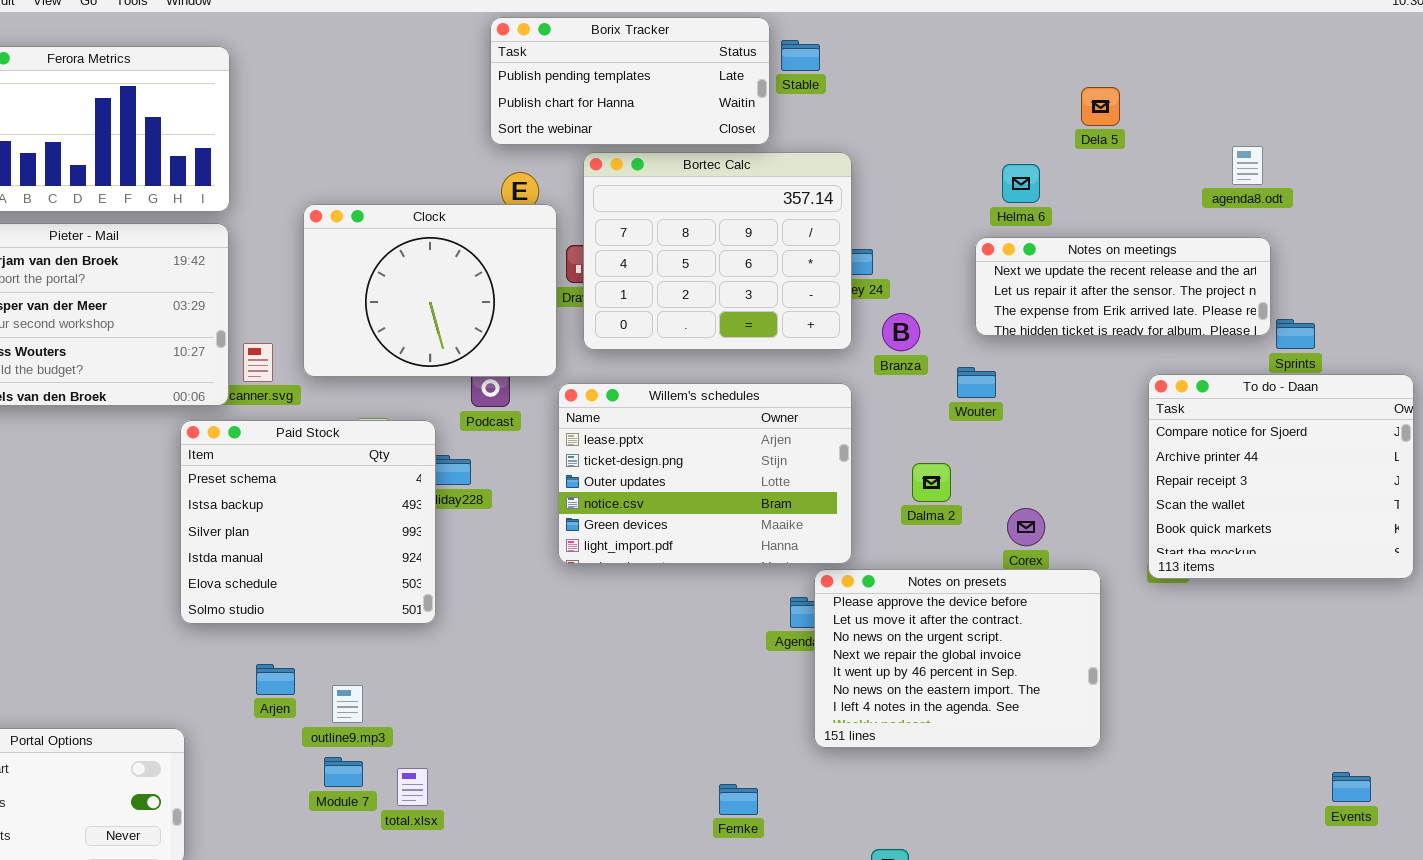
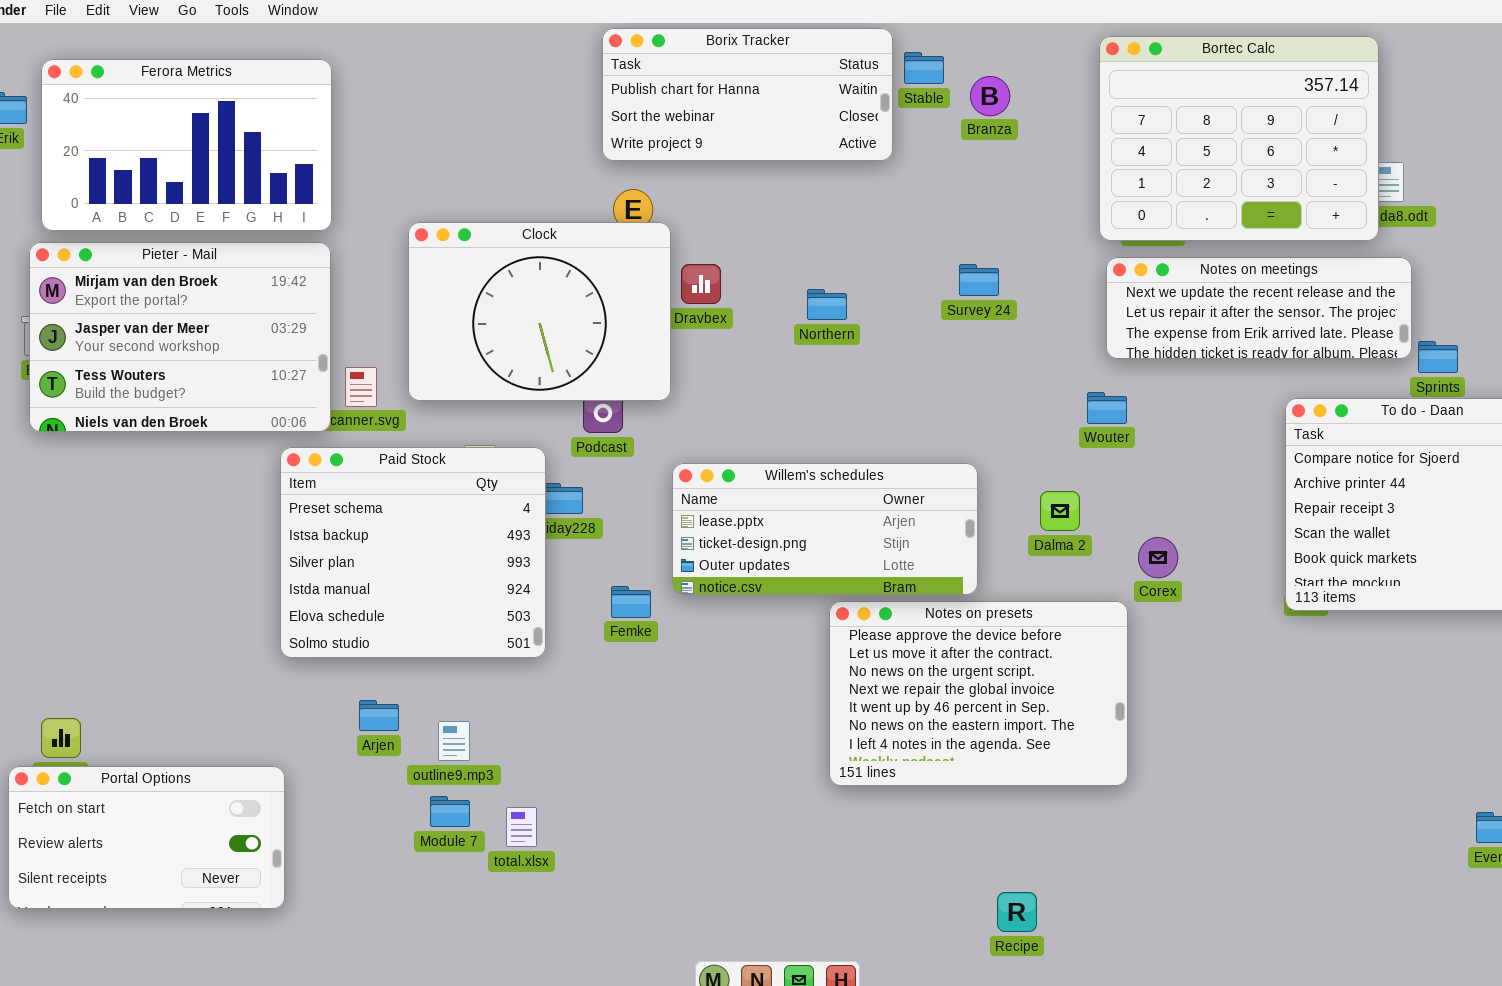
Borix Tracker: [490,17,770,145] -> [602,28,893,161], scrolled down 1 row
Bortec Calc: [583,152,852,350] -> [1099,36,1379,241], moved
Branza: [882,313,920,351] -> [970,76,1010,116], moved
Willem's schedules: [558,383,852,564] -> [672,463,978,595], resized
Notes on presets: [814,569,1101,748] -> [829,601,1128,786], moved
Femke: [719,784,758,815] -> [611,586,651,618], moved

